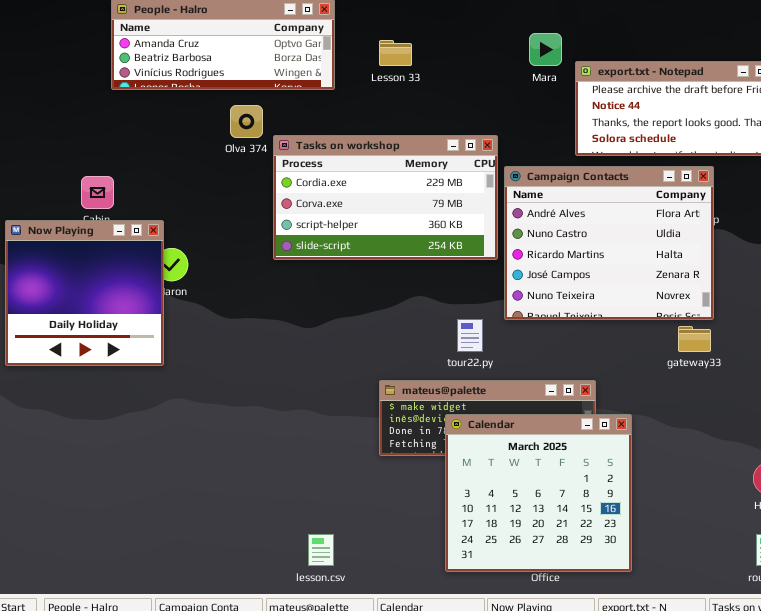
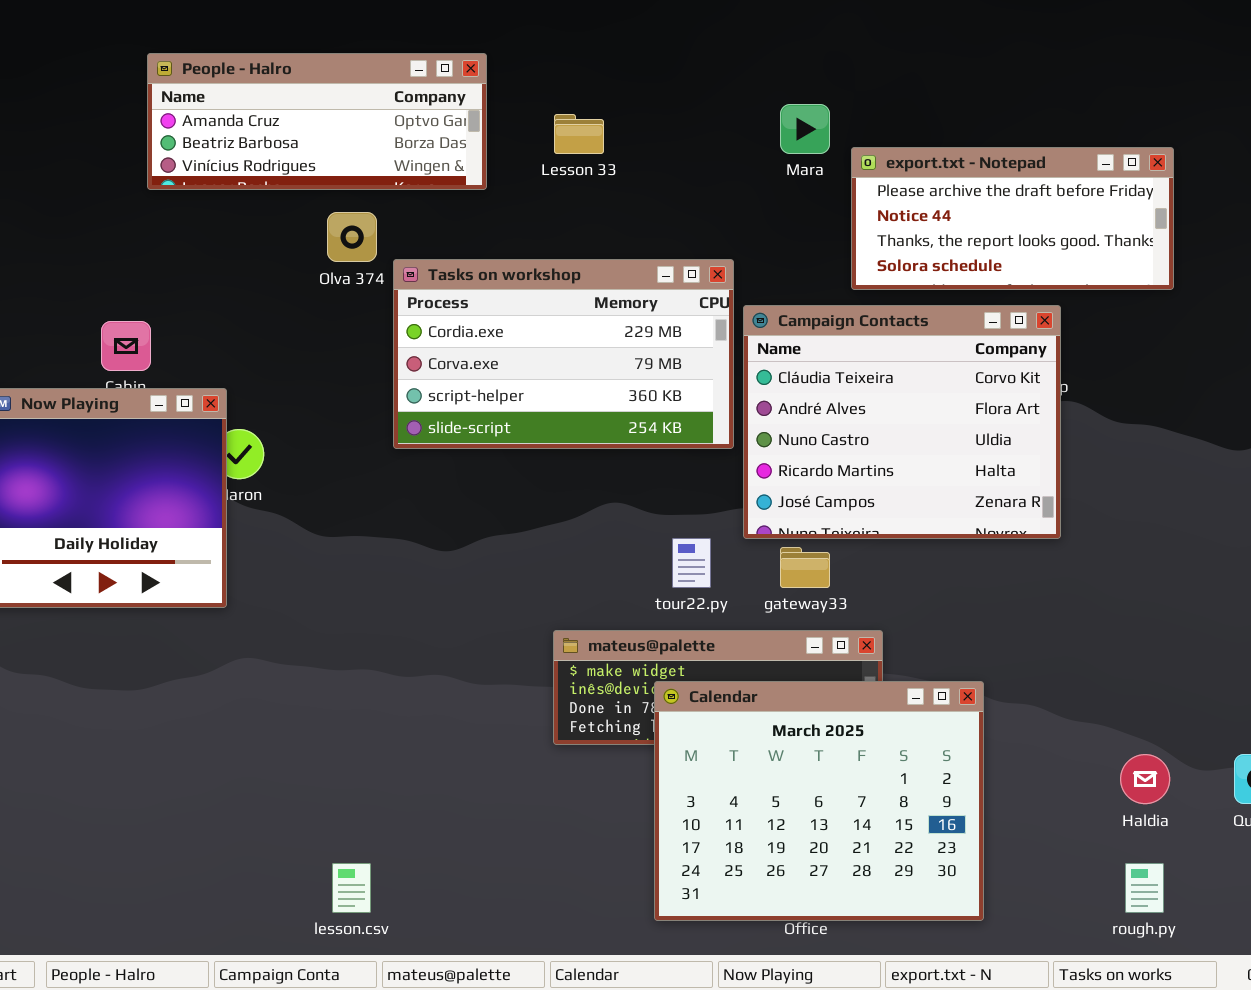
Campaign Contacts: [504,166,714,320] -> [743,305,1061,539], scrolled up 1 row
gateway33: [678,326,711,352] -> [780,547,830,588], moved
Calendar: [445,414,632,572] -> [654,681,984,921], resized
lesson.csv: [308,534,334,566] -> [332,863,371,913], moved

